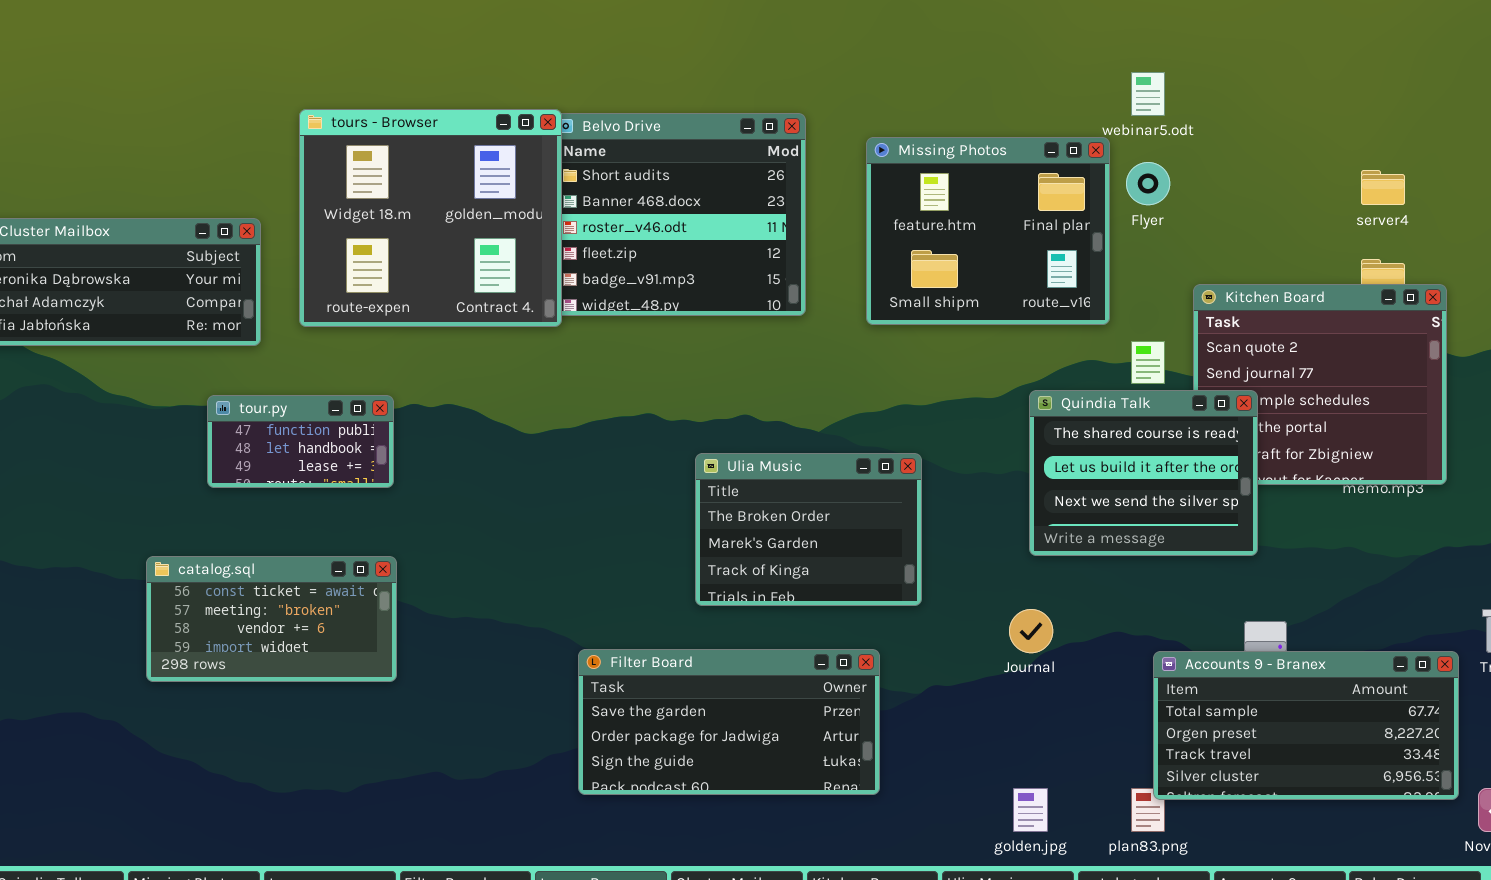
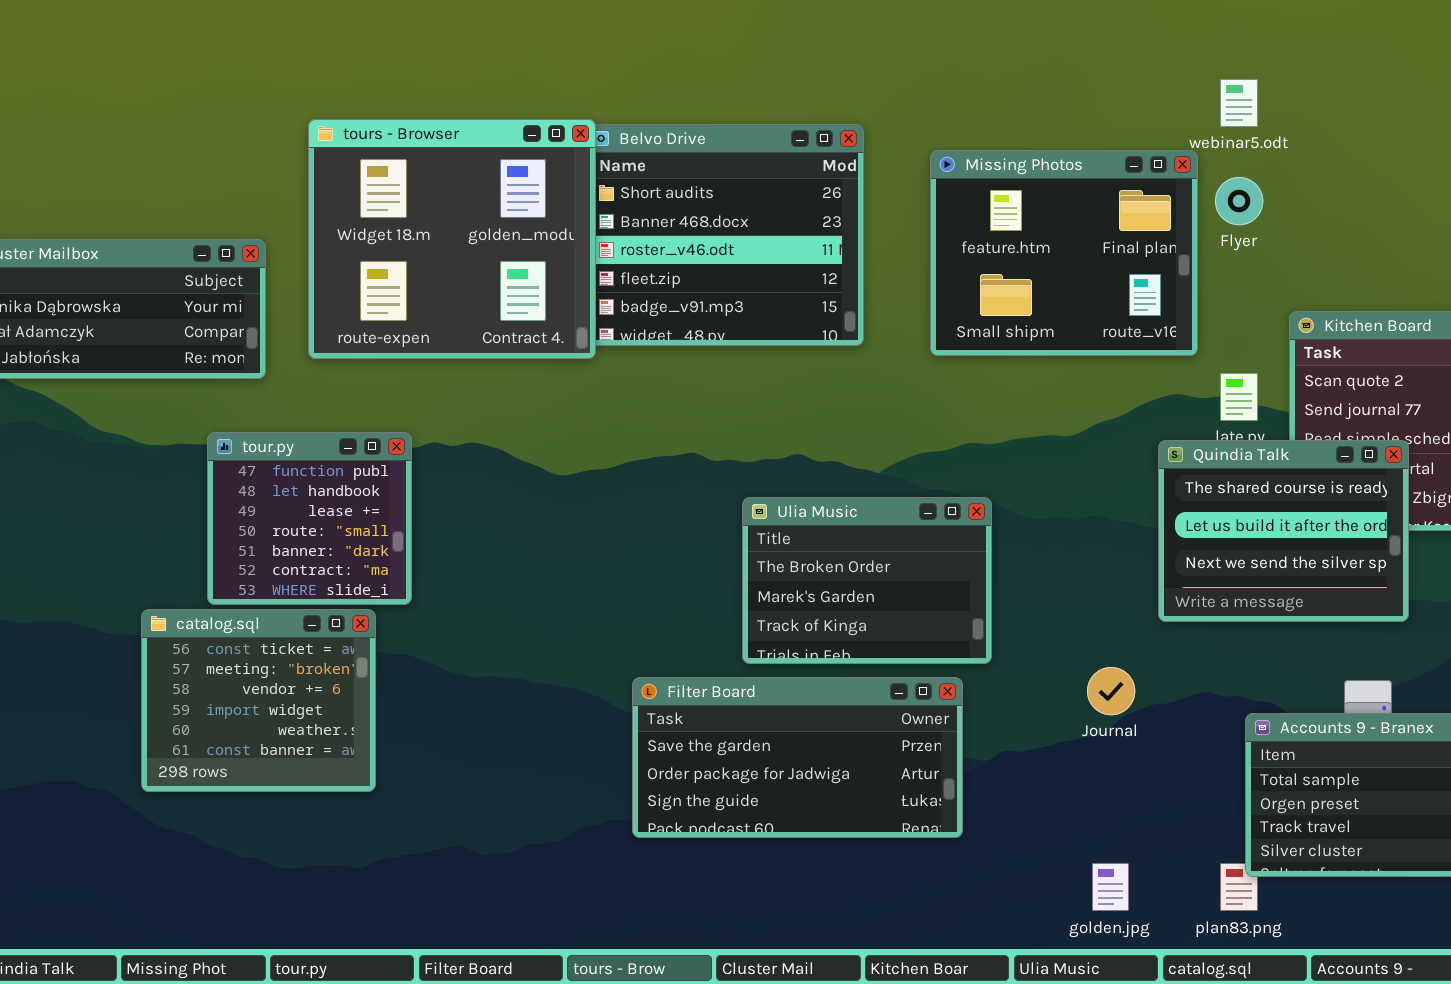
Quindia Talk: [1029,390,1258,556] -> [1158,440,1409,622], moved
tour.py: [207,395,394,488] -> [207,432,412,605], resized
catalog.sql: [146,556,397,682] -> [141,609,376,792], resized
Filter Board: [578,649,880,795] -> [632,677,963,838], moved

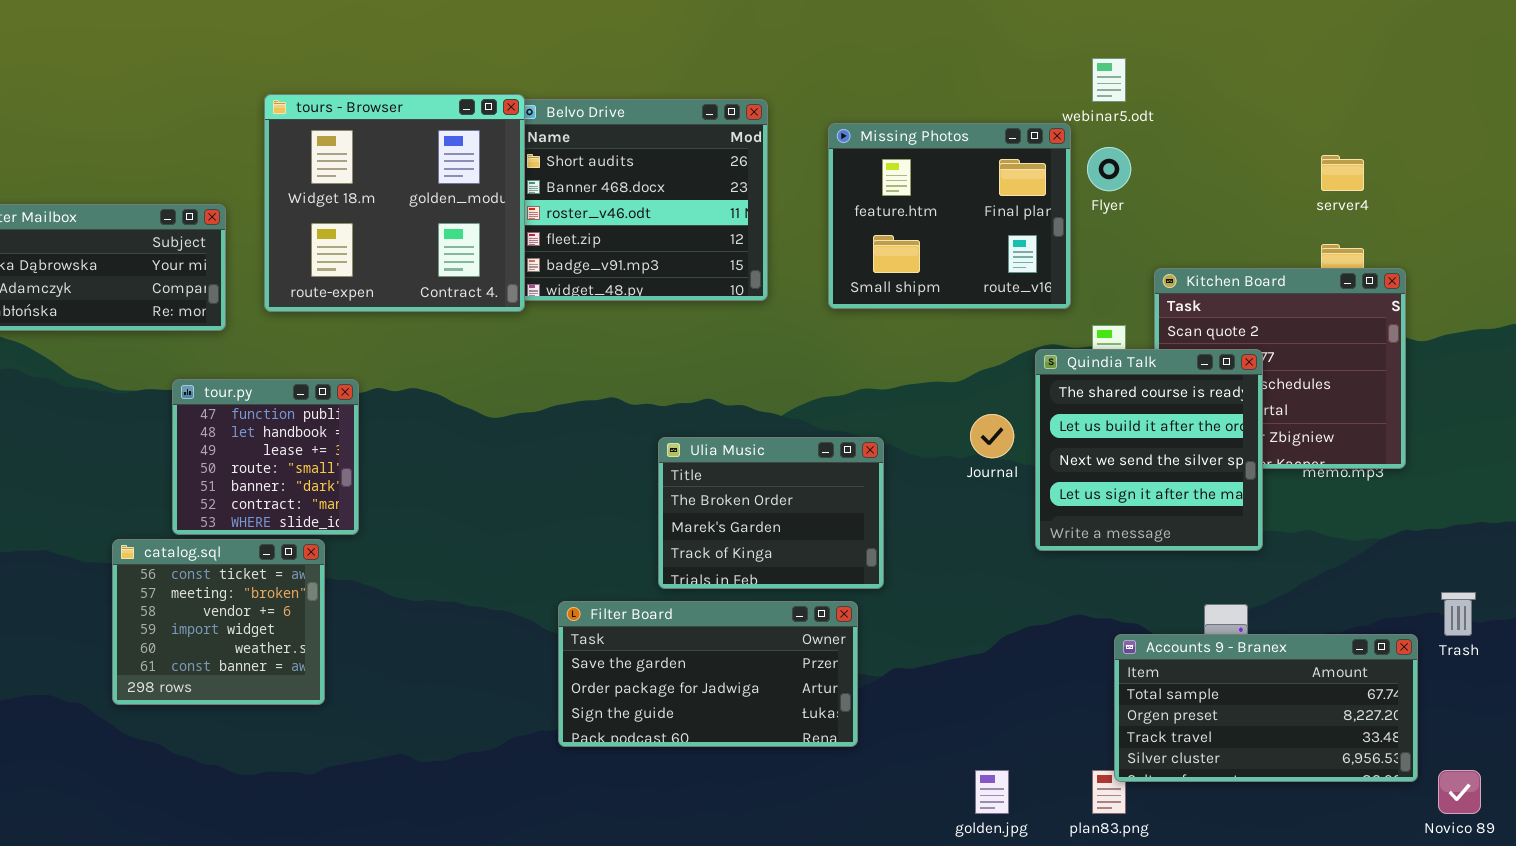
Quindia Talk: [1158,440,1409,622] -> [1035,349,1263,551], resized
Journal: [1087,667,1135,715] -> [970,414,1014,458], moved

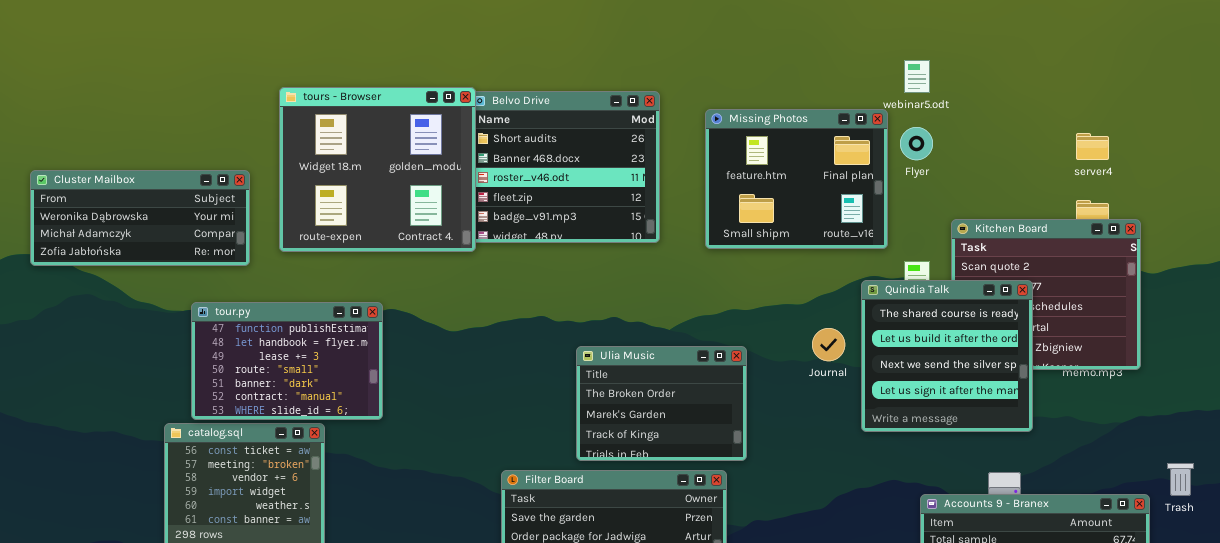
tour.py: [172,379,359,535] -> [191,302,383,420], moved, resized

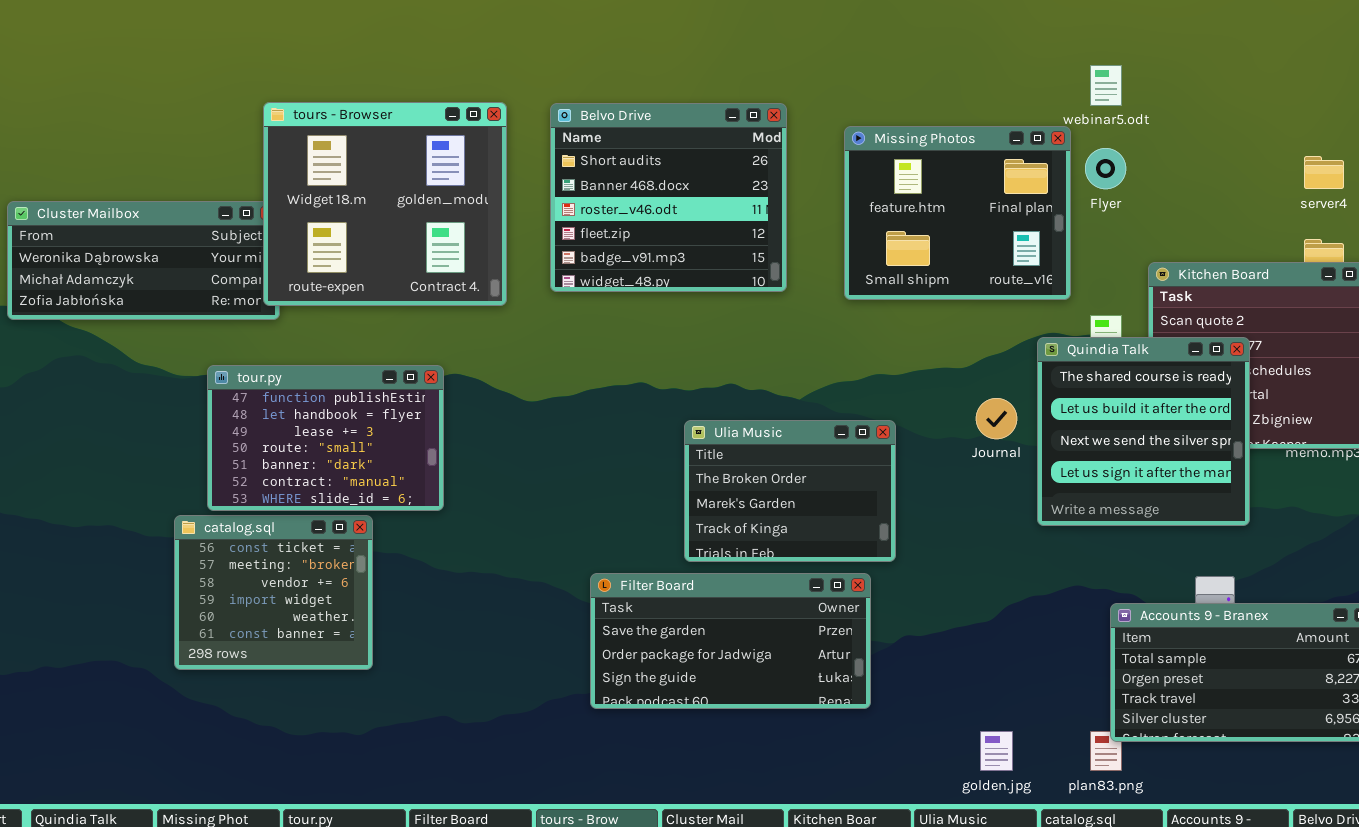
tours - Browser: [279,87,476,252] -> [263,102,507,306], moved

